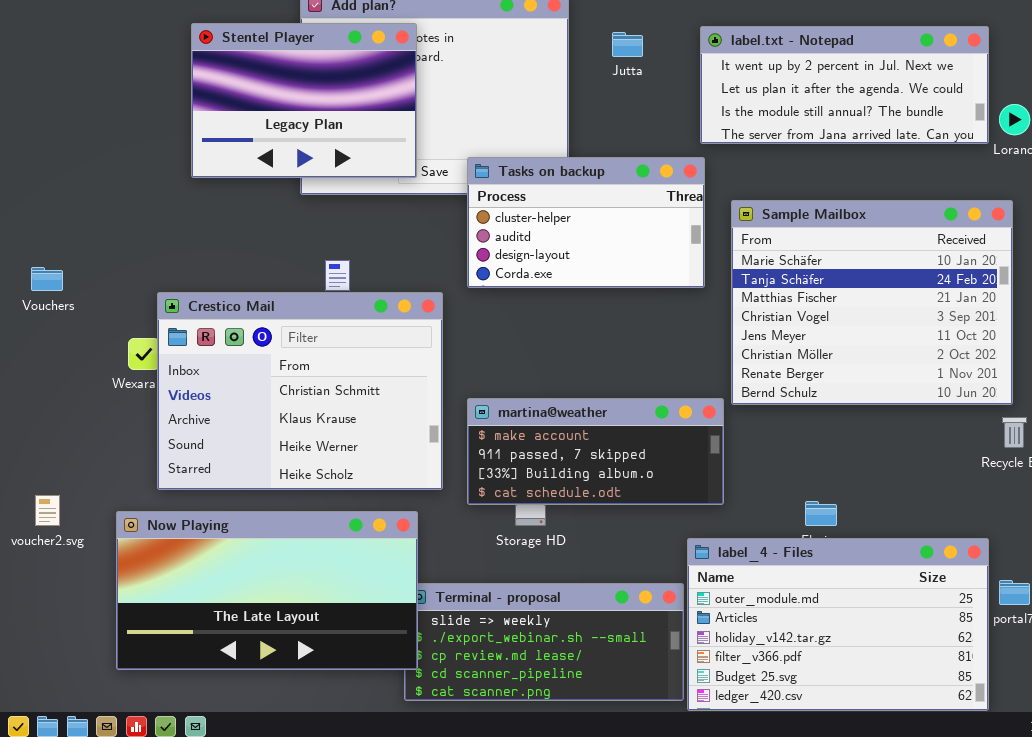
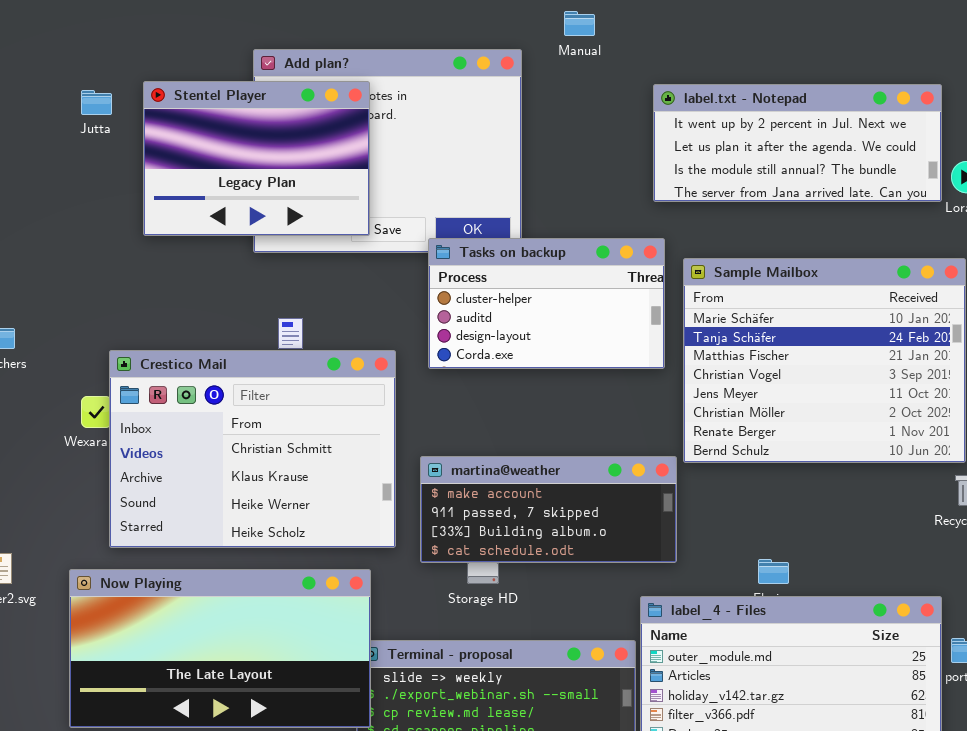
Jutta: [612,32,643,57] -> [81,90,112,115], moved
Tasks on backup: [467,157,705,288] -> [428,238,665,369], moved

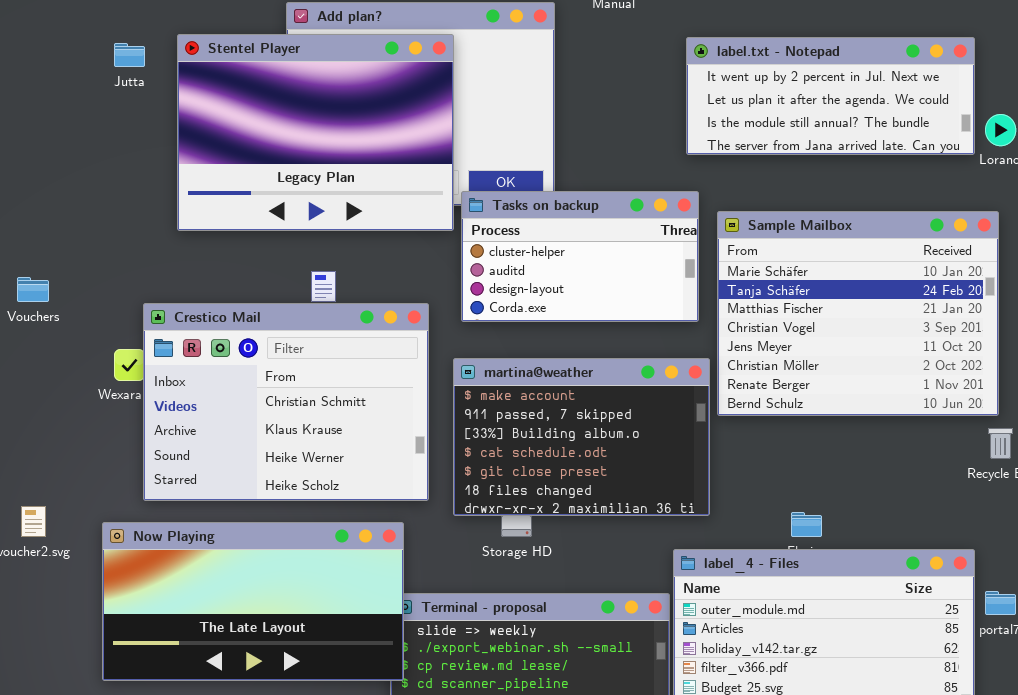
Stentel Player: [143,81,370,236] -> [177,34,454,231], resized
martina@weather: [420,456,677,563] -> [453,358,710,516], resized

